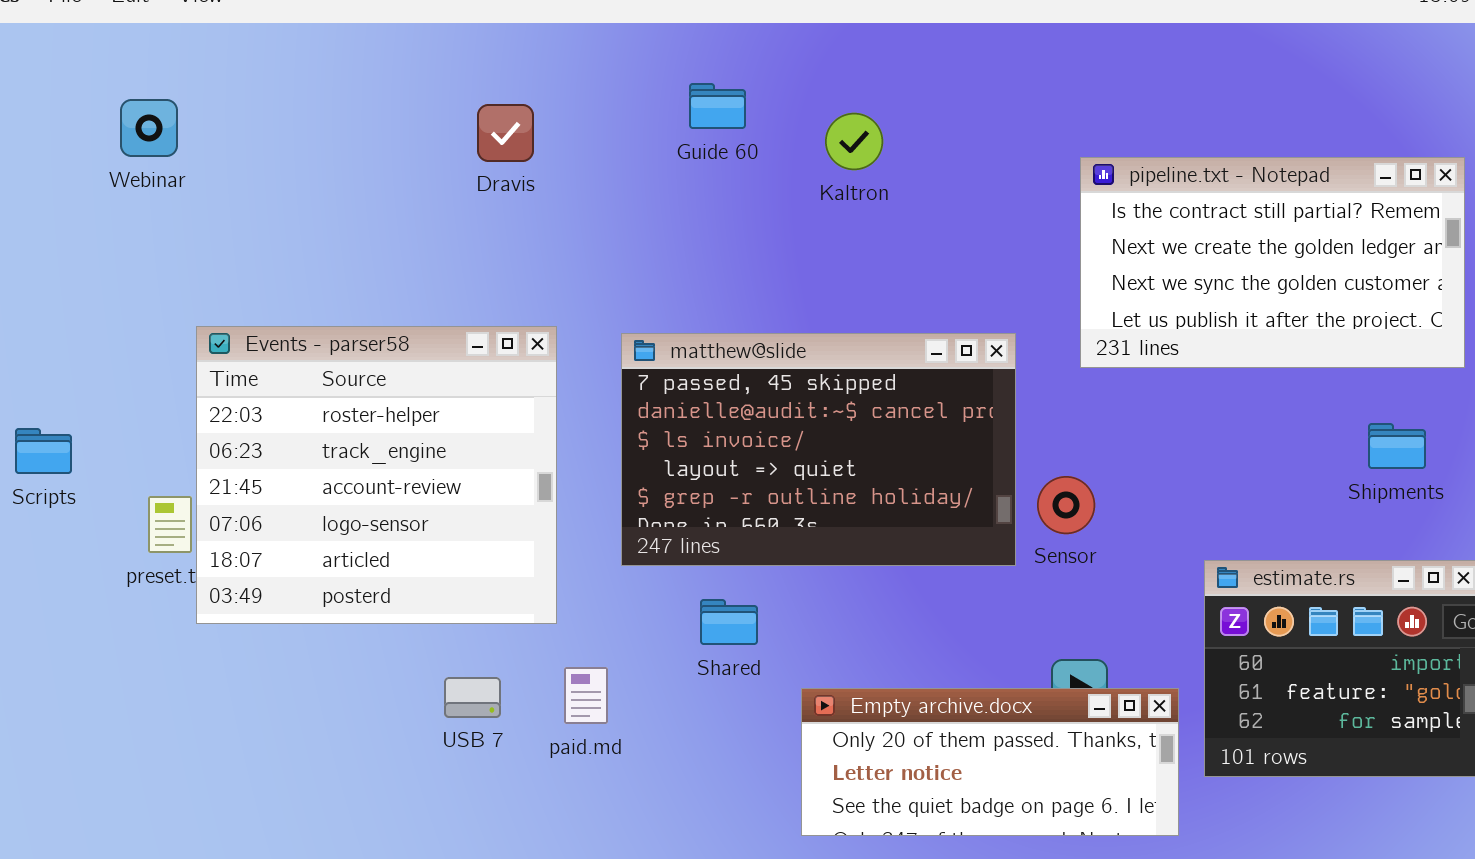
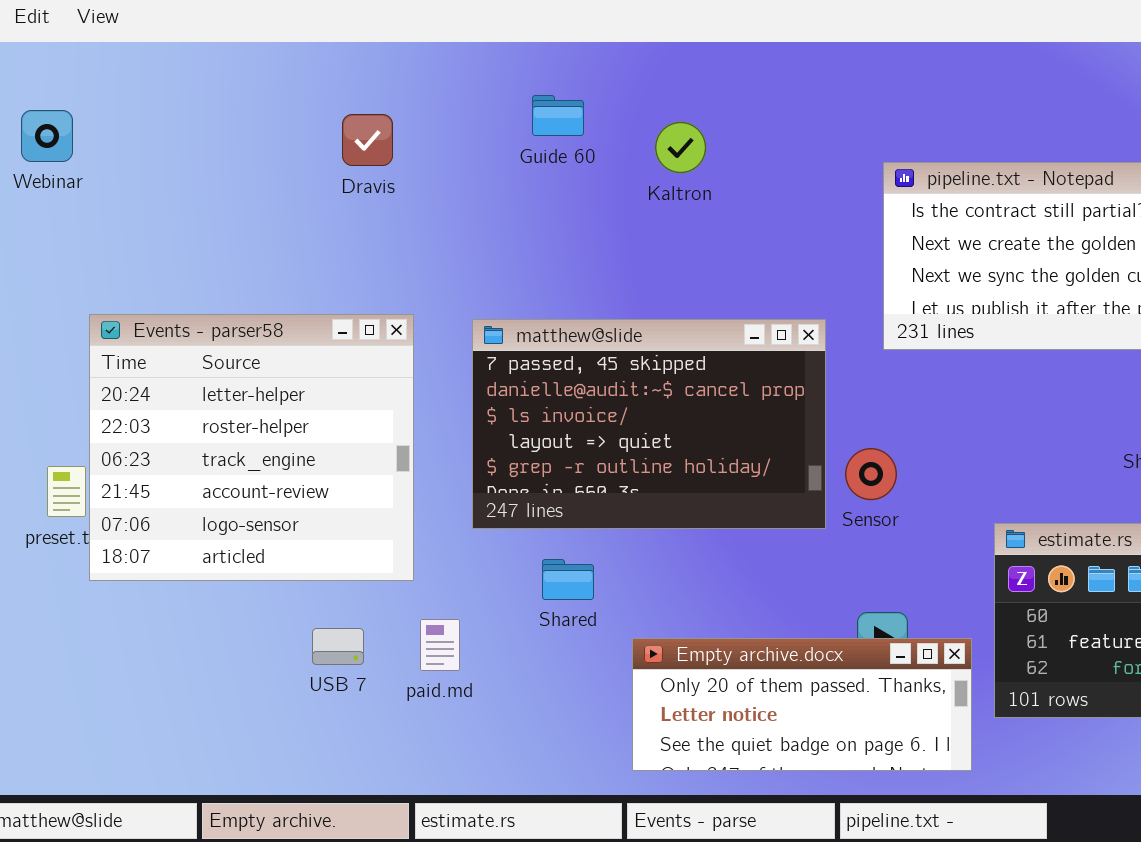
Events - parser58: [196,326,557,624] -> [89,314,414,581], scrolled up 1 row

